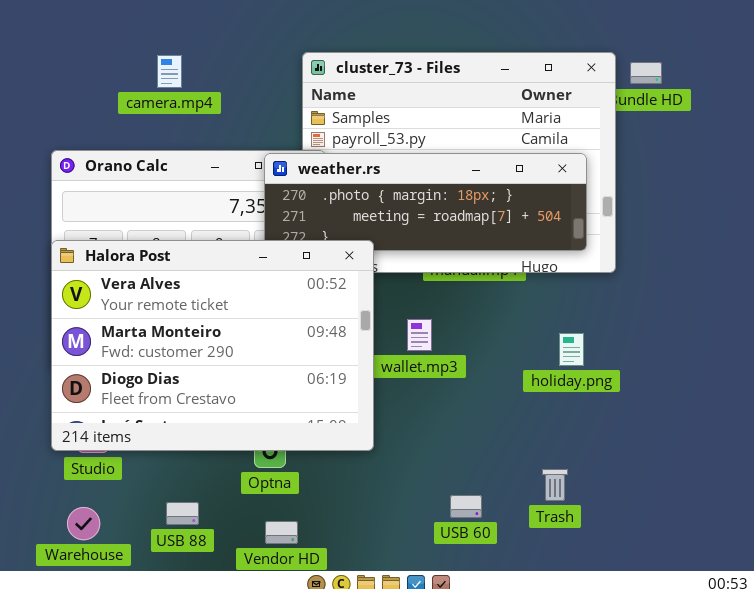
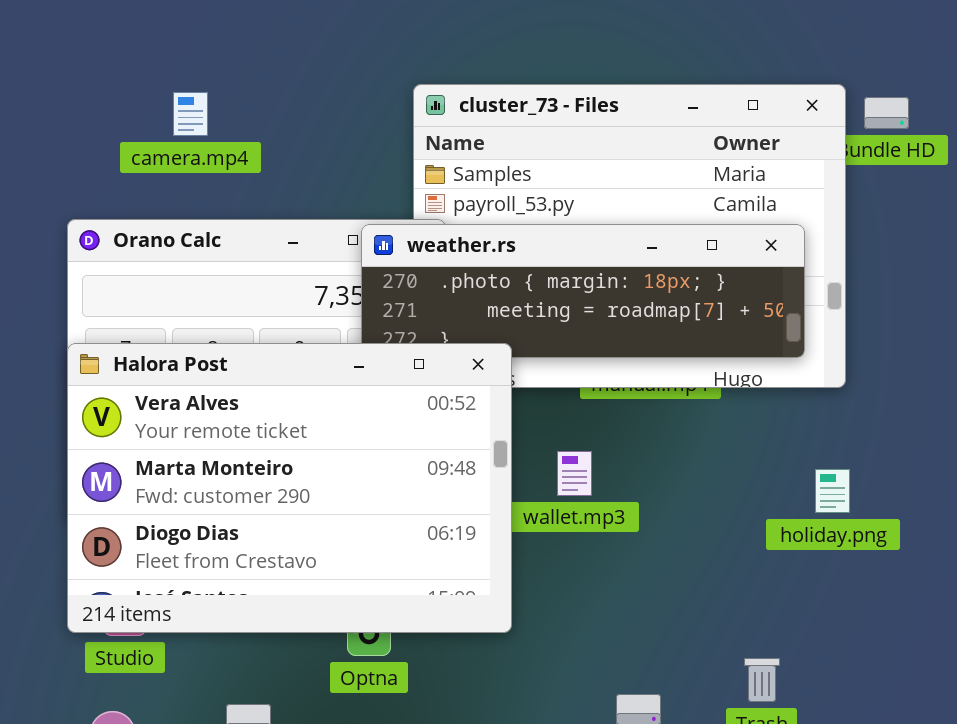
camera.mp4: [157,55,182,88] -> [173,92,208,136], moved
holiday.png: [559,333,584,366] -> [815,469,850,513], moved

